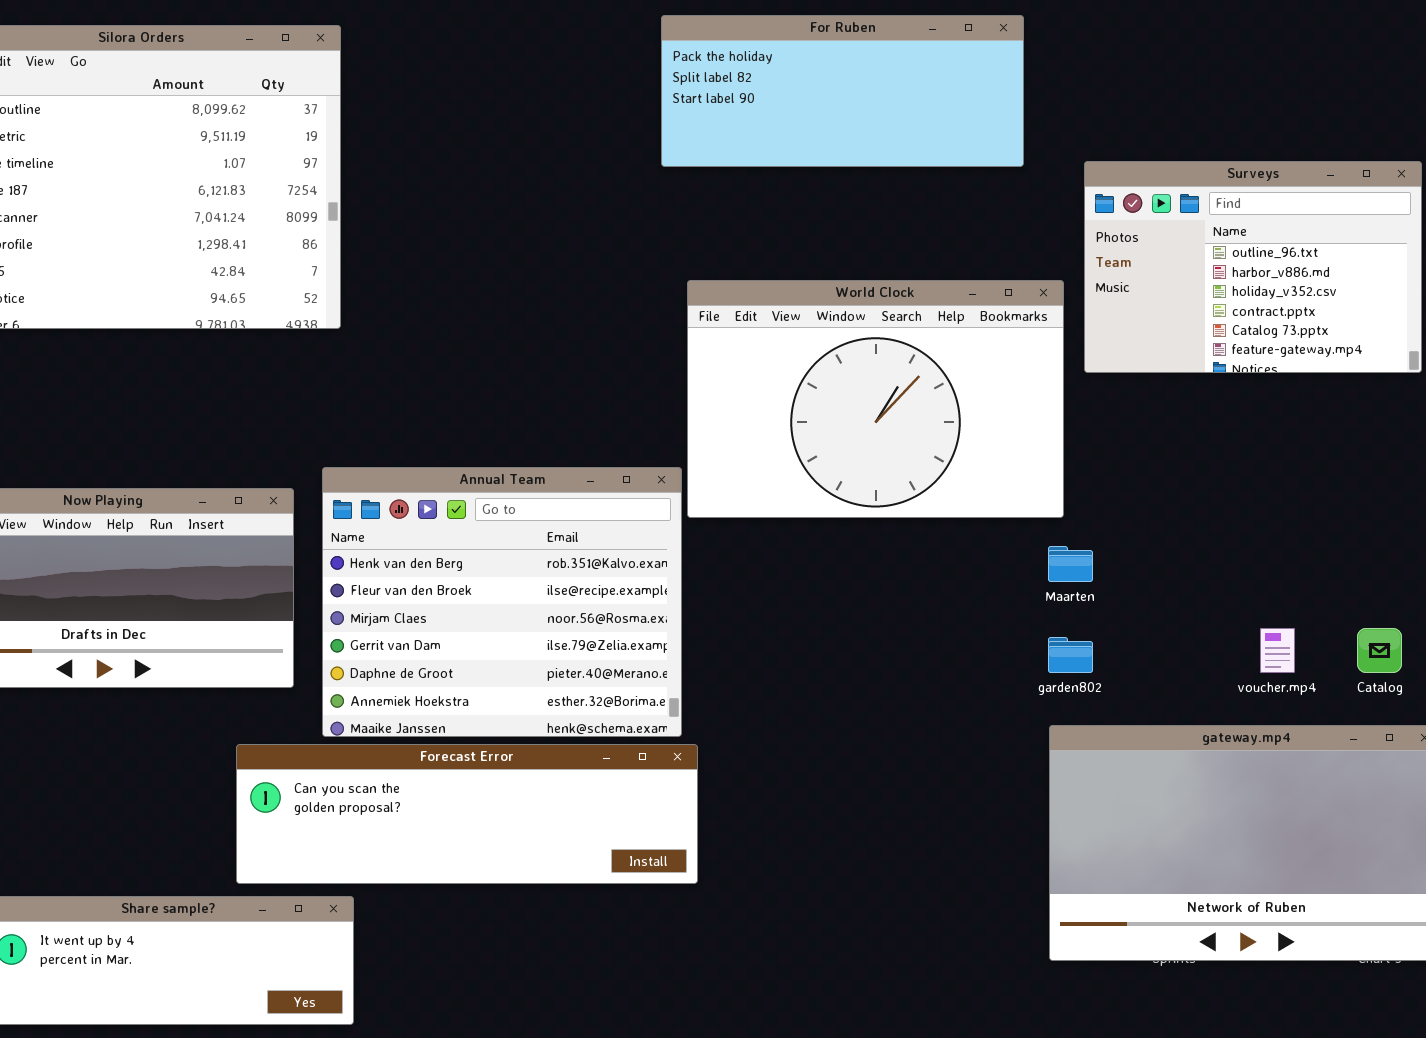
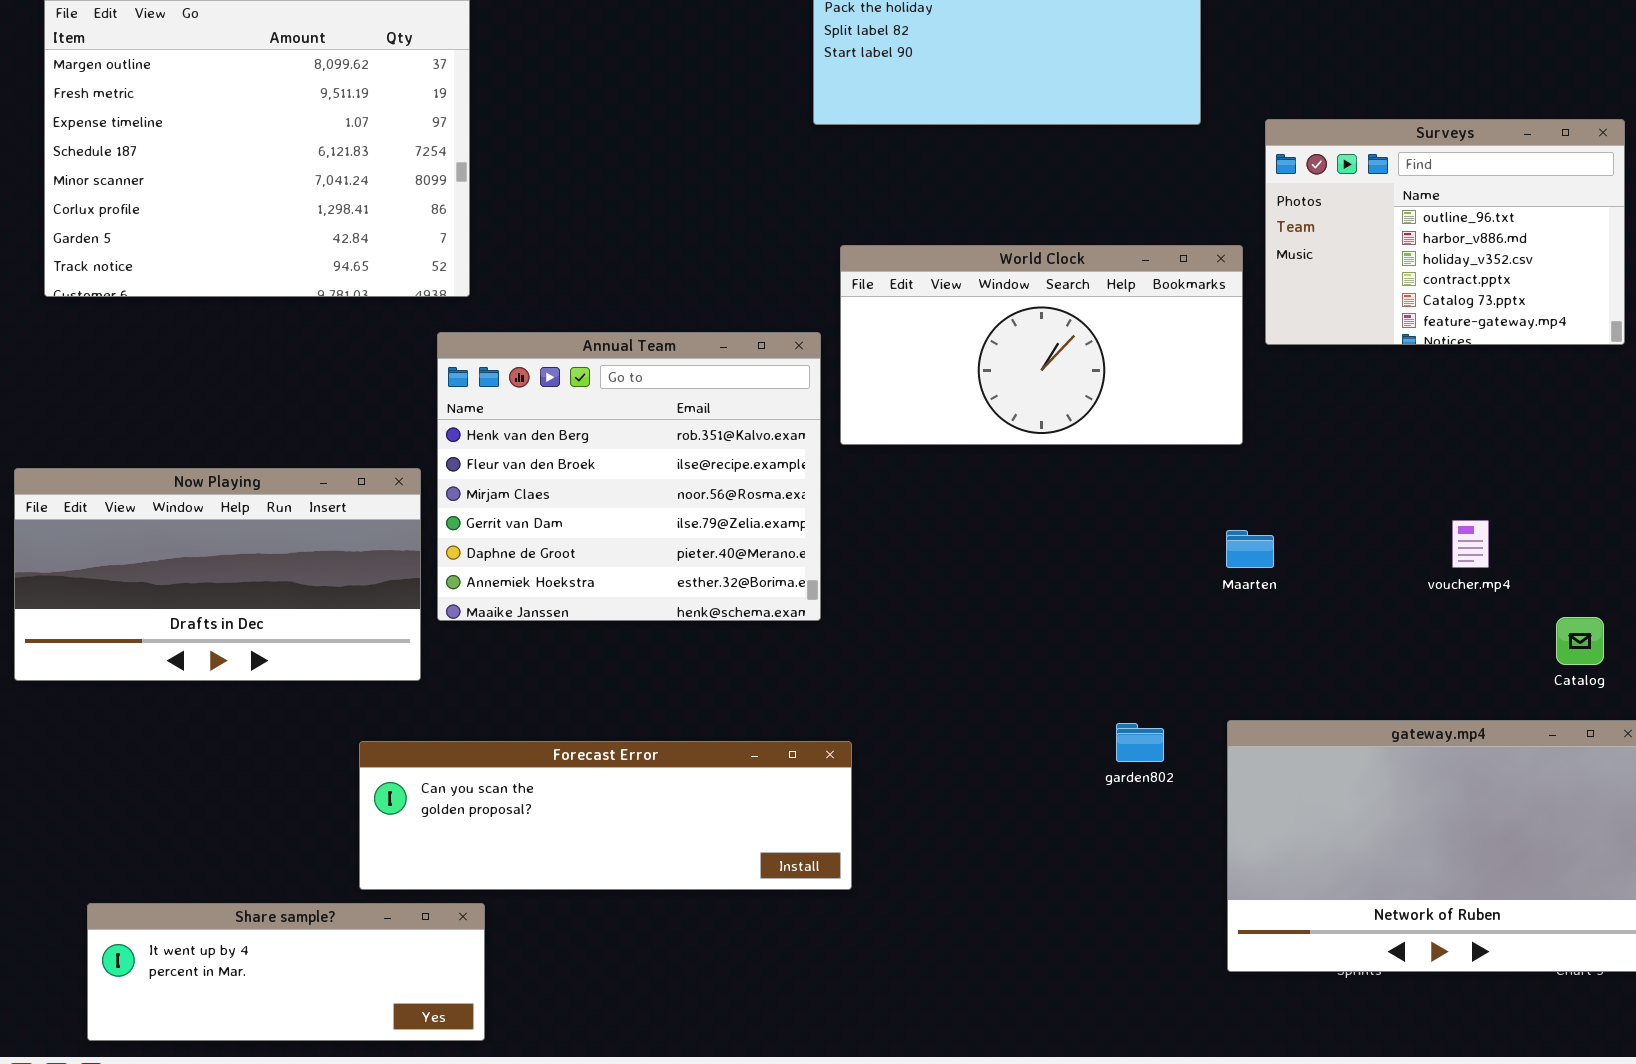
World Clock: [687,280,1064,518] -> [840,245,1243,445], resized
Annual Team: [322,467,682,737] -> [437,332,821,621], moved
voucher.mp4: [1260,628,1295,673] -> [1452,520,1489,568], moved
garden802: [1048,637,1093,673] -> [1116,723,1164,762], moved

